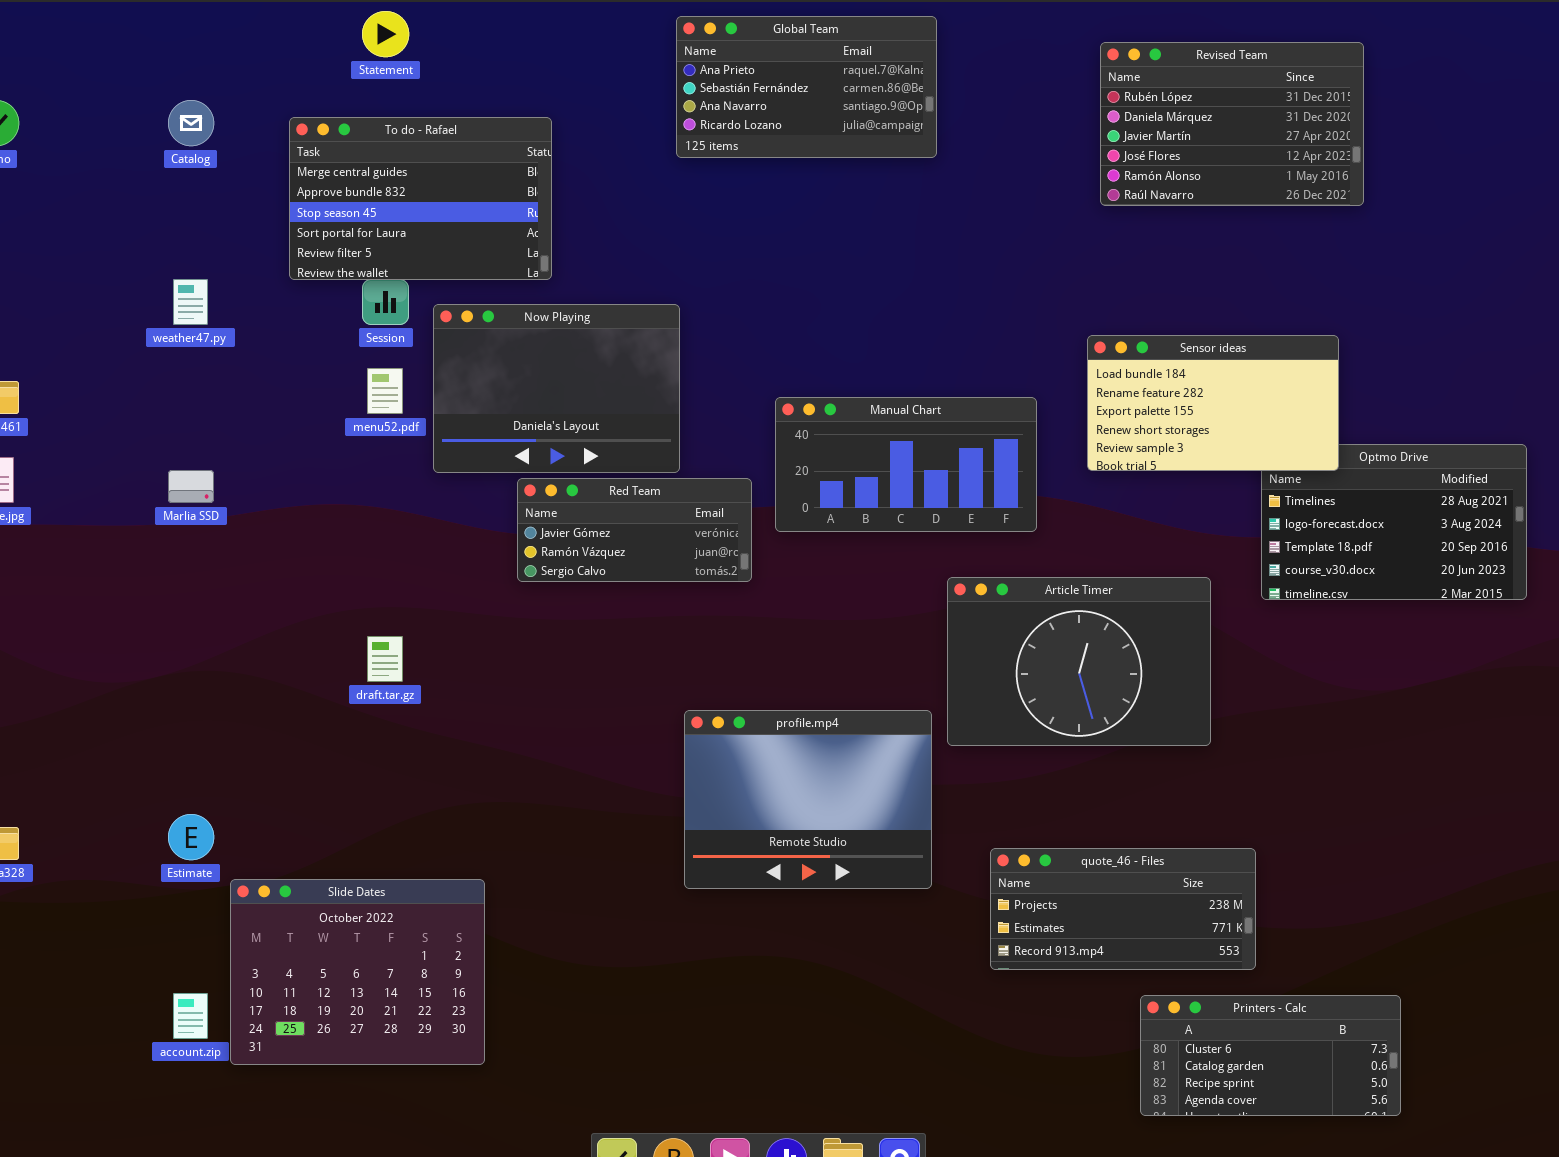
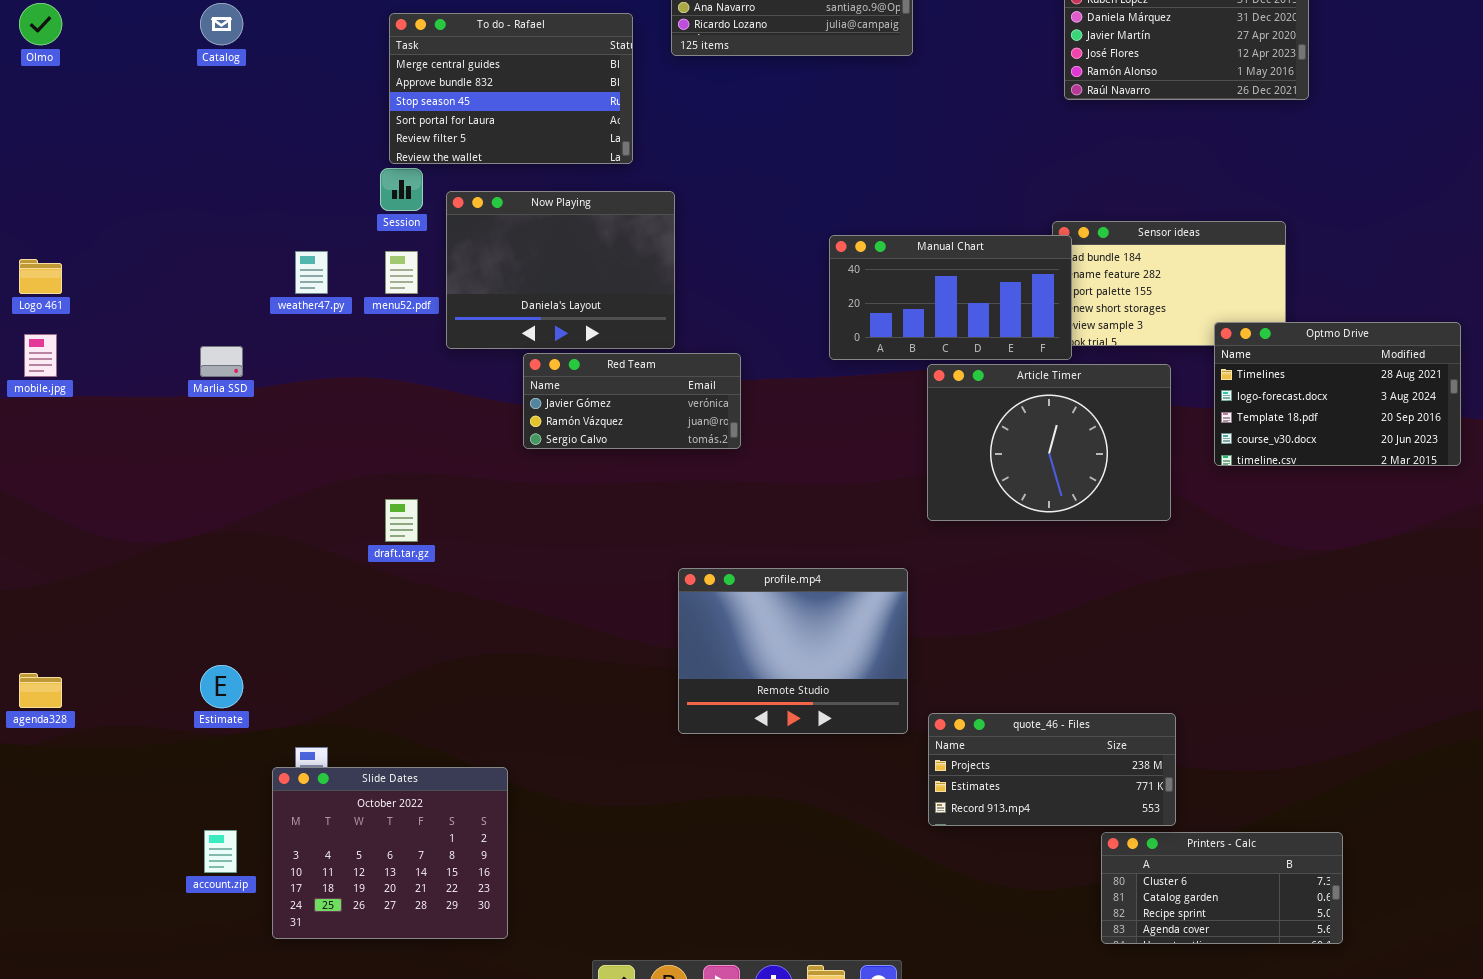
To do - Rafael: [289,117,552,280] -> [389,13,633,164], moved
weather47.py: [173,279,208,325] -> [295,251,328,294], moved
Manual Chart: [775,397,1037,532] -> [829,235,1072,360], moved
Optmo Drive: [1261,444,1527,600] -> [1214,322,1461,466], raised
Article Timer: [947,577,1211,746] -> [927,364,1171,521], moved
quote_46 - Files: [990,848,1256,970] -> [928,713,1176,826], moved
Slide Dates: [230,879,485,1065] -> [272,767,508,939], moved

